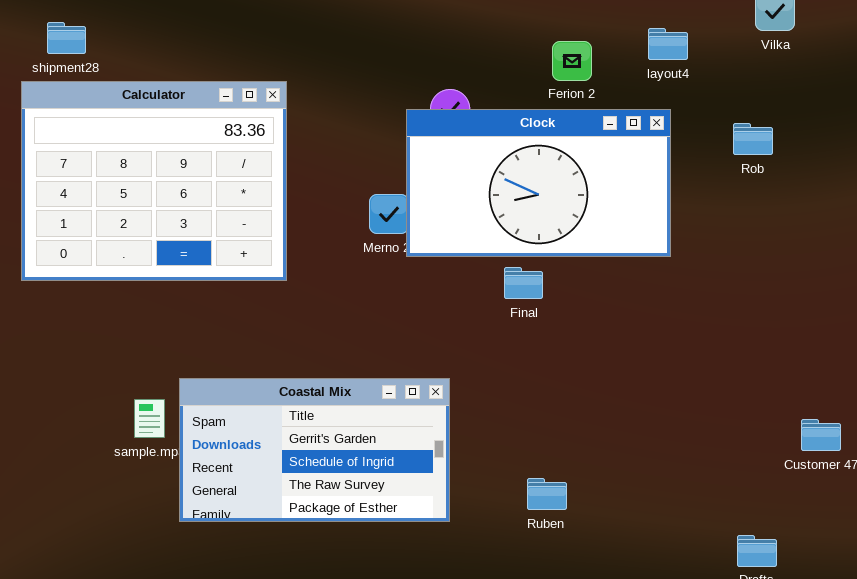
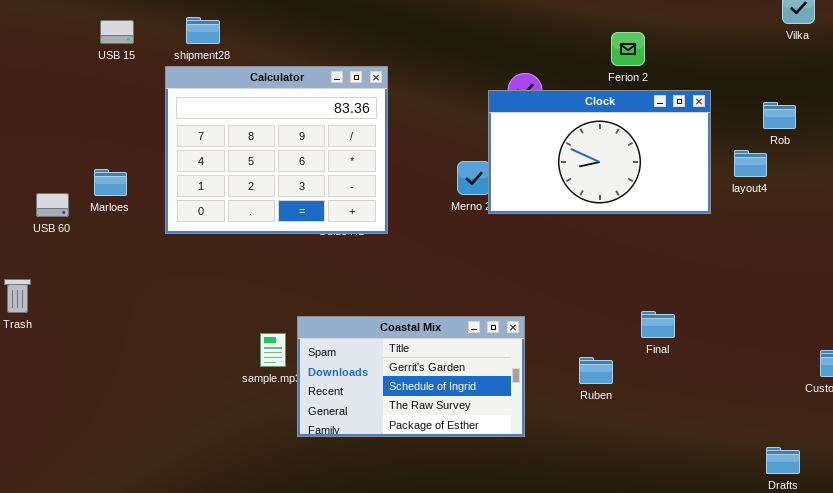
layout4: [648,28,688,60] -> [734,150,767,177], moved
Final: [504,267,543,299] -> [641,311,675,338], moved
Ruben: [527,478,567,510] -> [579,357,613,384], moved

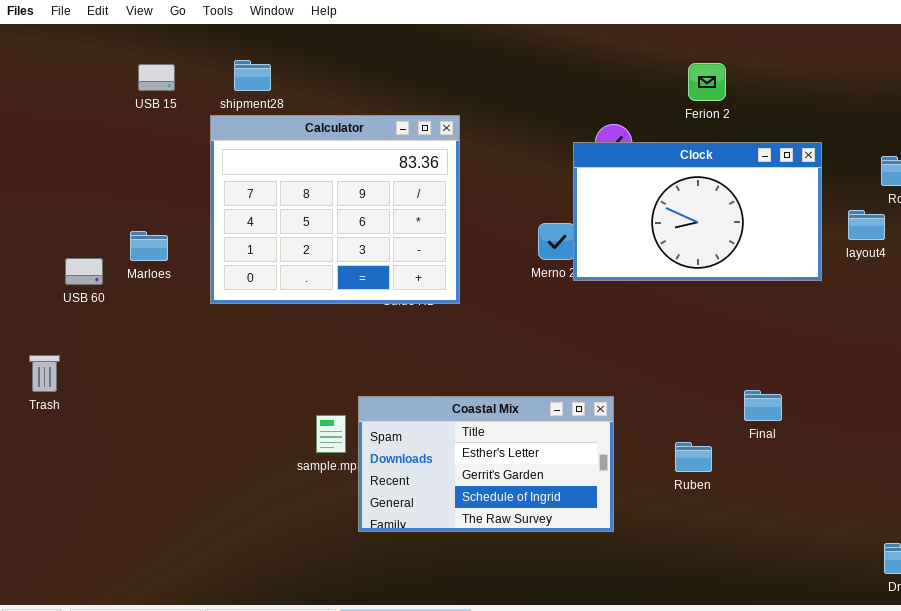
Ferion 2: [611,32,645,66] -> [688,63,726,101], moved
Coastal Mix: [297,316,525,437] -> [358,396,614,532], scrolled up 1 row

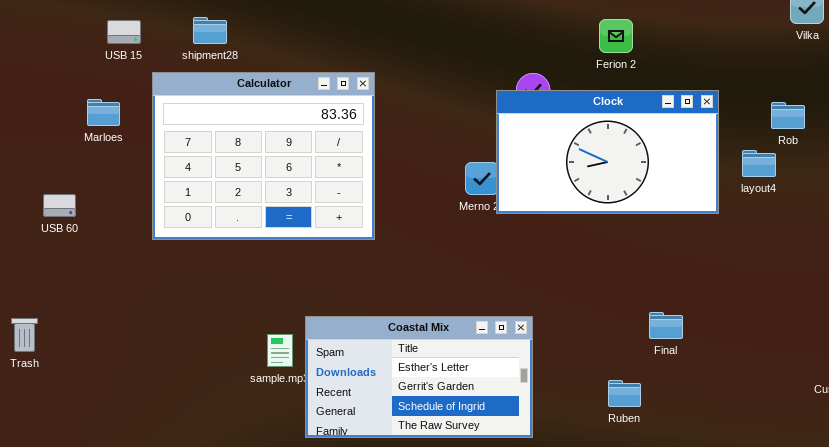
Calculator: [210,115,460,304] -> [152,72,375,240], moved
Marloes: [130,231,168,261] -> [87,99,120,126], moved
Trash: [29,355,60,392] -> [11,318,38,352], moved
Ruben: [675,442,712,472] -> [608,380,641,407], moved

